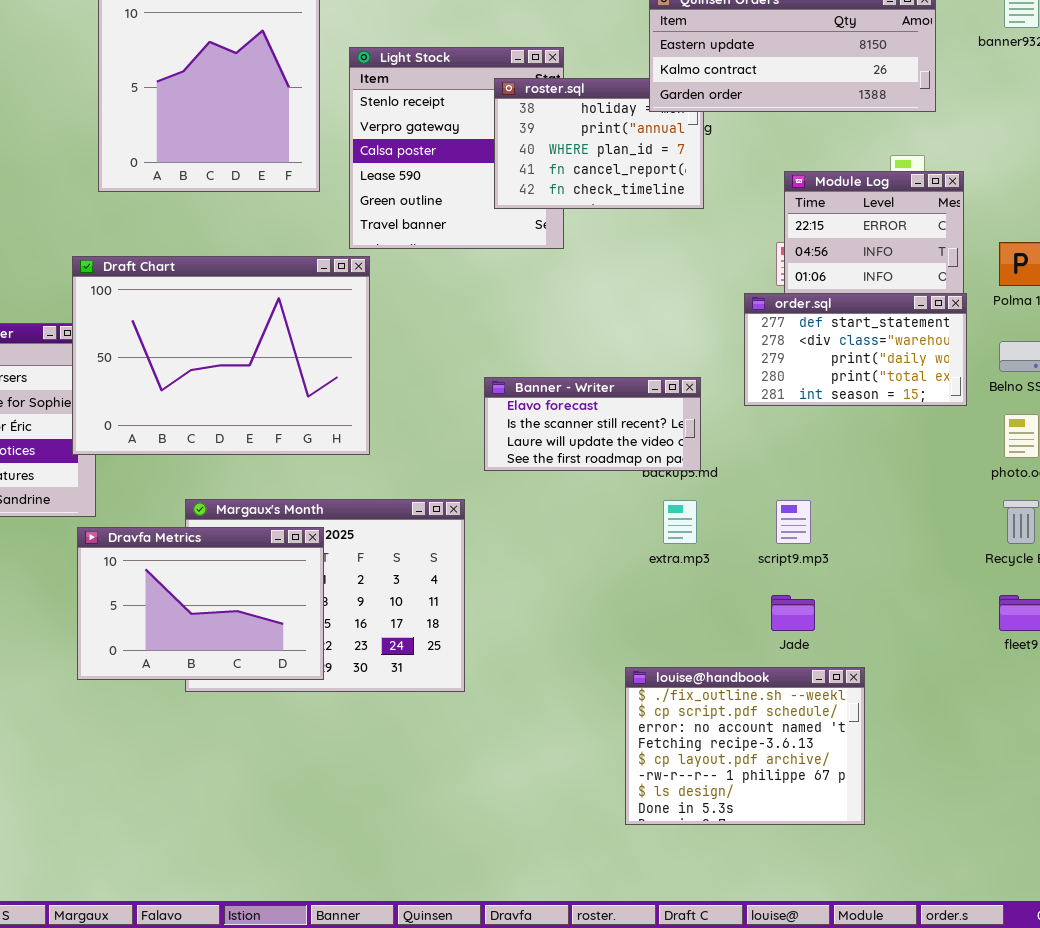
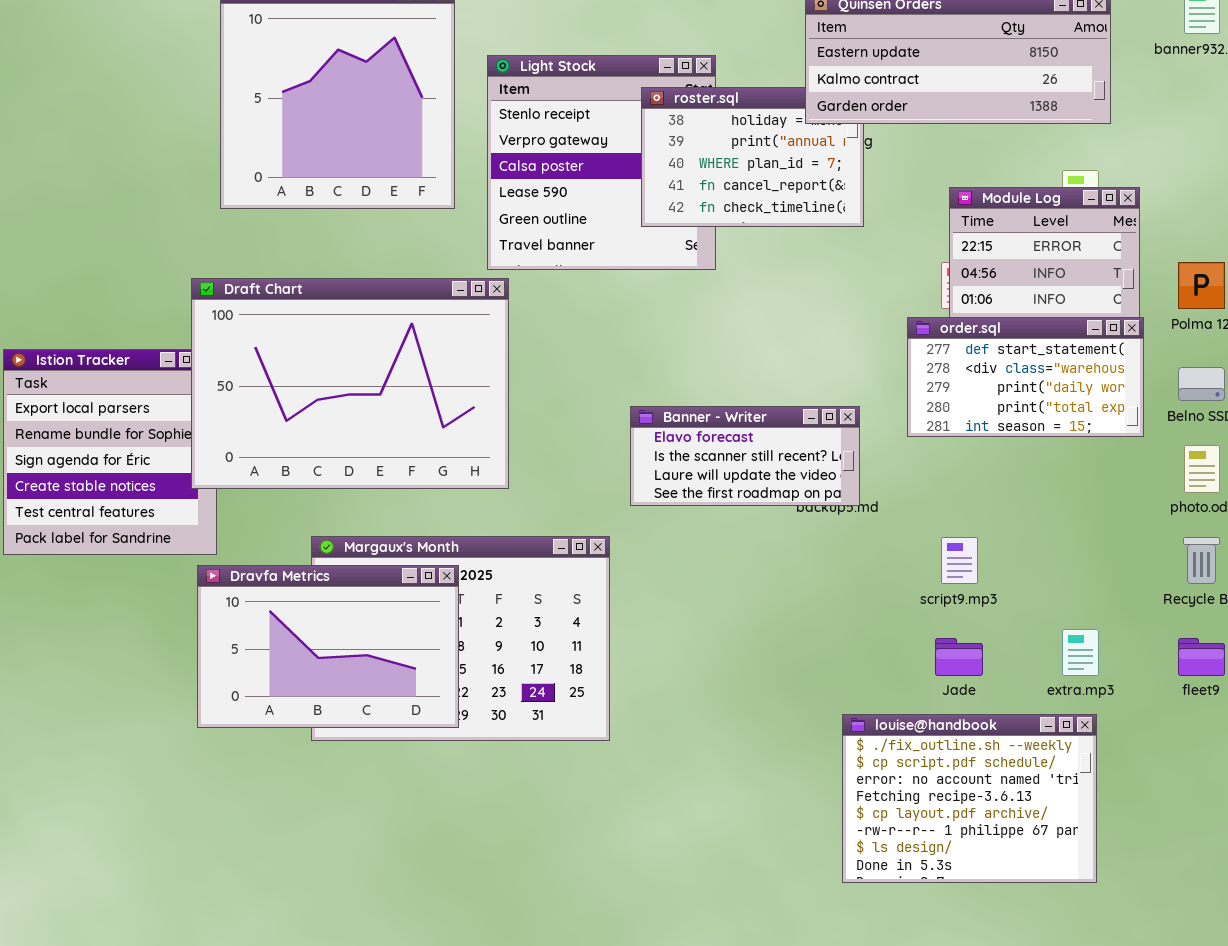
extra.mp3: [663,500,697,544] -> [1062,629,1099,676], moved
louise@handbook: [625,667,865,825] -> [842,714,1097,883], moved

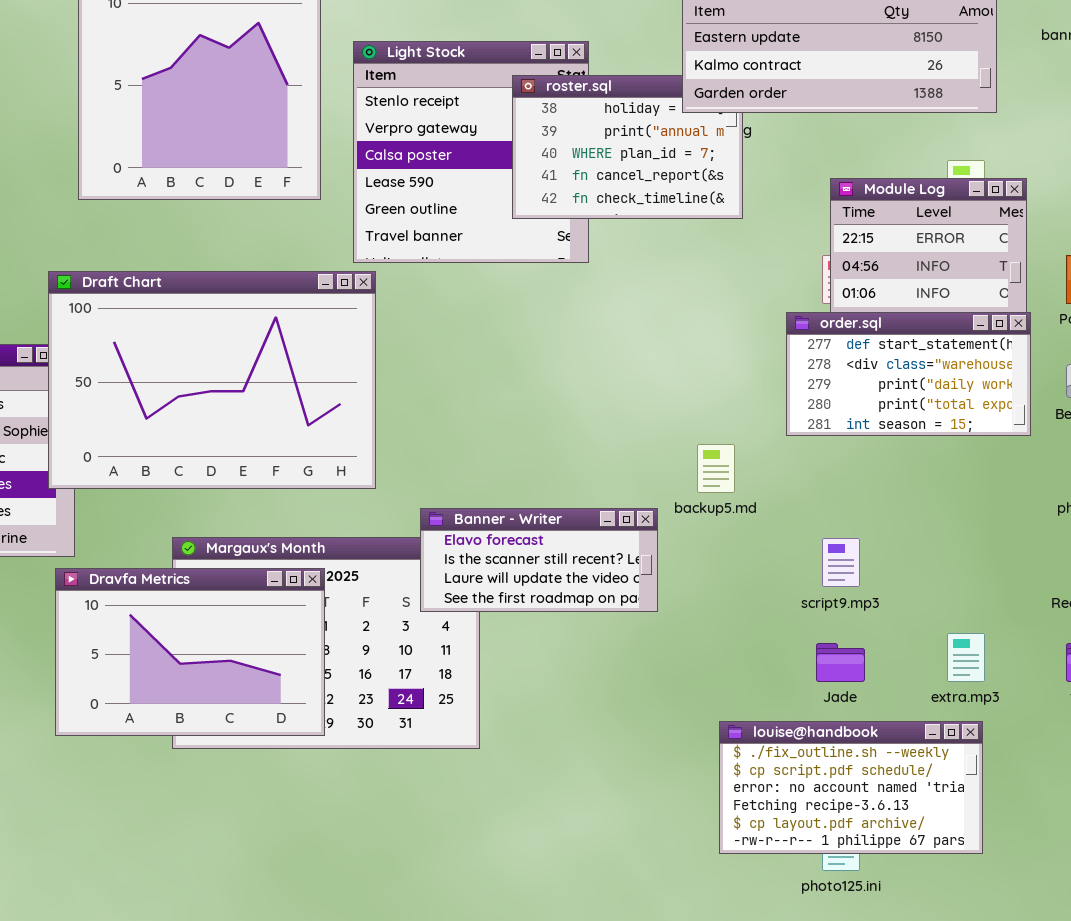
Banner - Writer: [630,406,860,506] -> [420,508,658,612], moved
louise@handbook: [842,714,1097,883] -> [719,721,983,854], resized

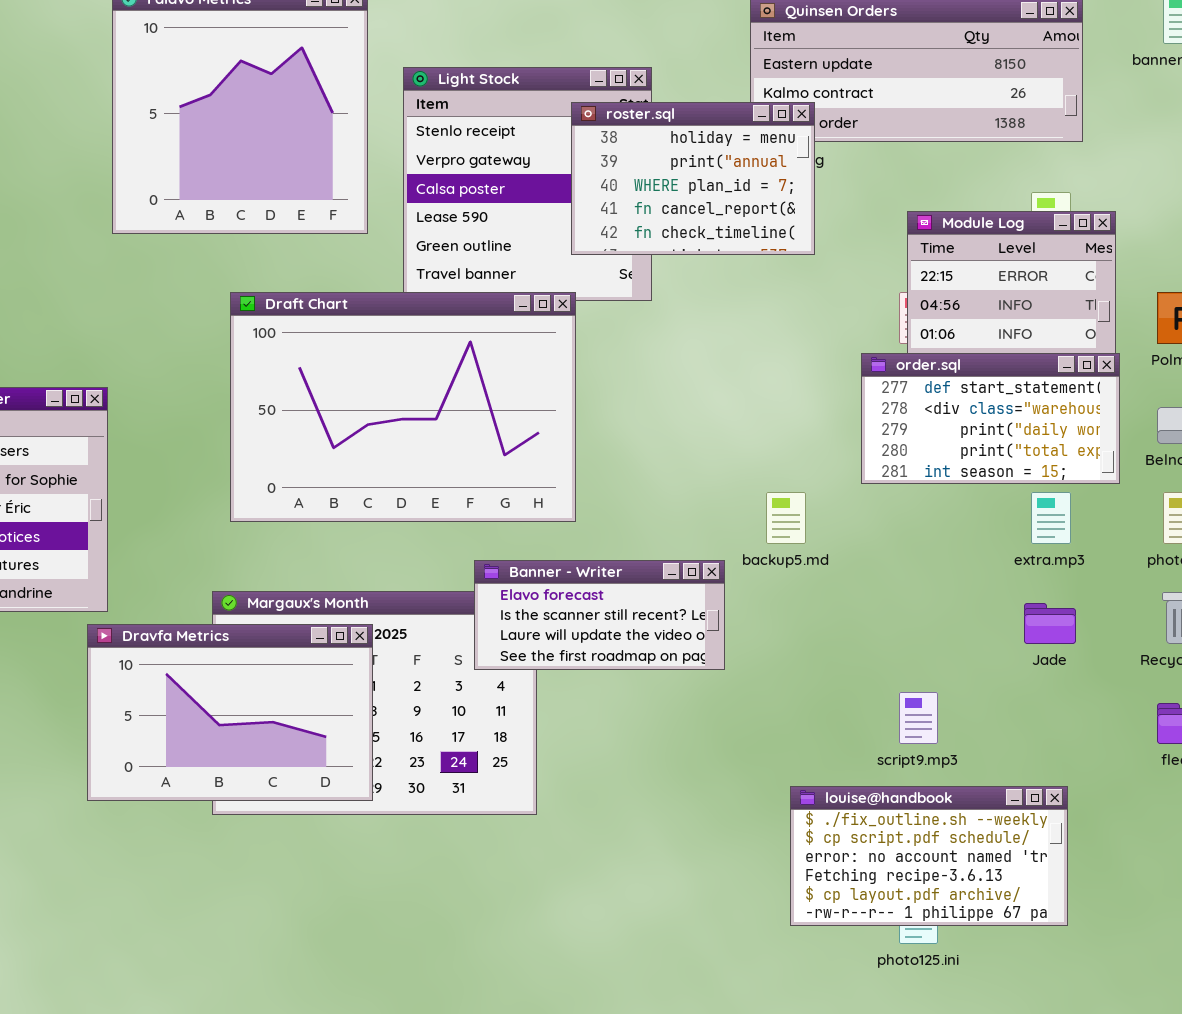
roster.sql: [512,75,743,219] -> [571,102,815,255], raised
Draft Chart: [48,271,376,489] -> [230,292,576,522], moved
script9.mp3: [822,538,860,587] -> [899,692,938,744], moved
extra.mp3: [947,633,985,682] -> [1031,492,1071,544], moved
Jade: [816,643,865,682] -> [1024,603,1076,644], moved

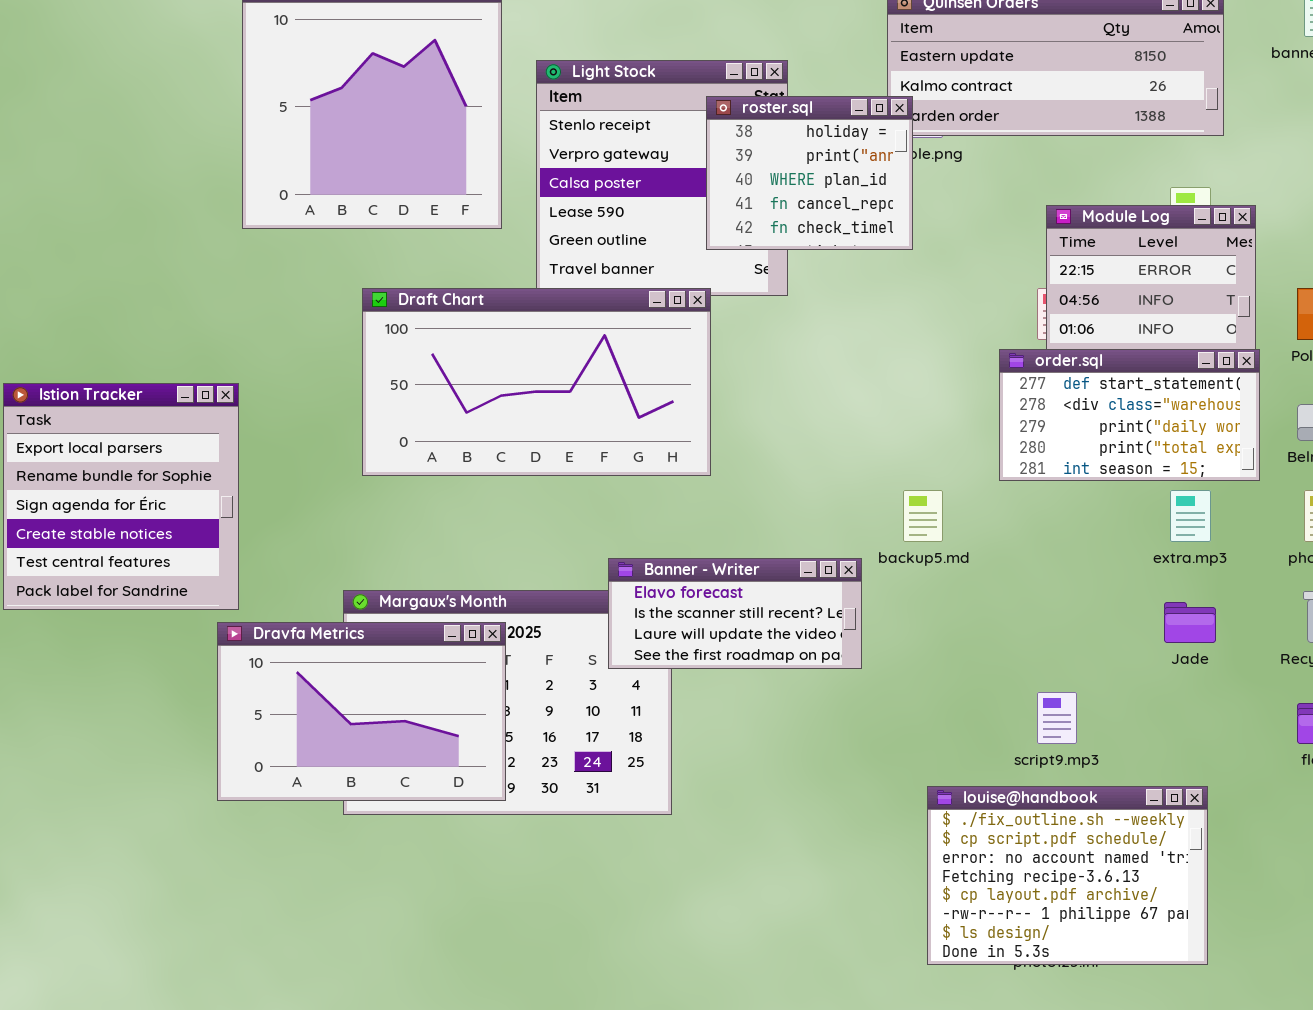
roster.sql: [571,102,815,255] -> [706,96,913,250], resized
Draft Chart: [230,292,576,522] -> [362,288,711,476], resized
louise@handbook: [790,786,1068,926] -> [927,786,1208,965], resized

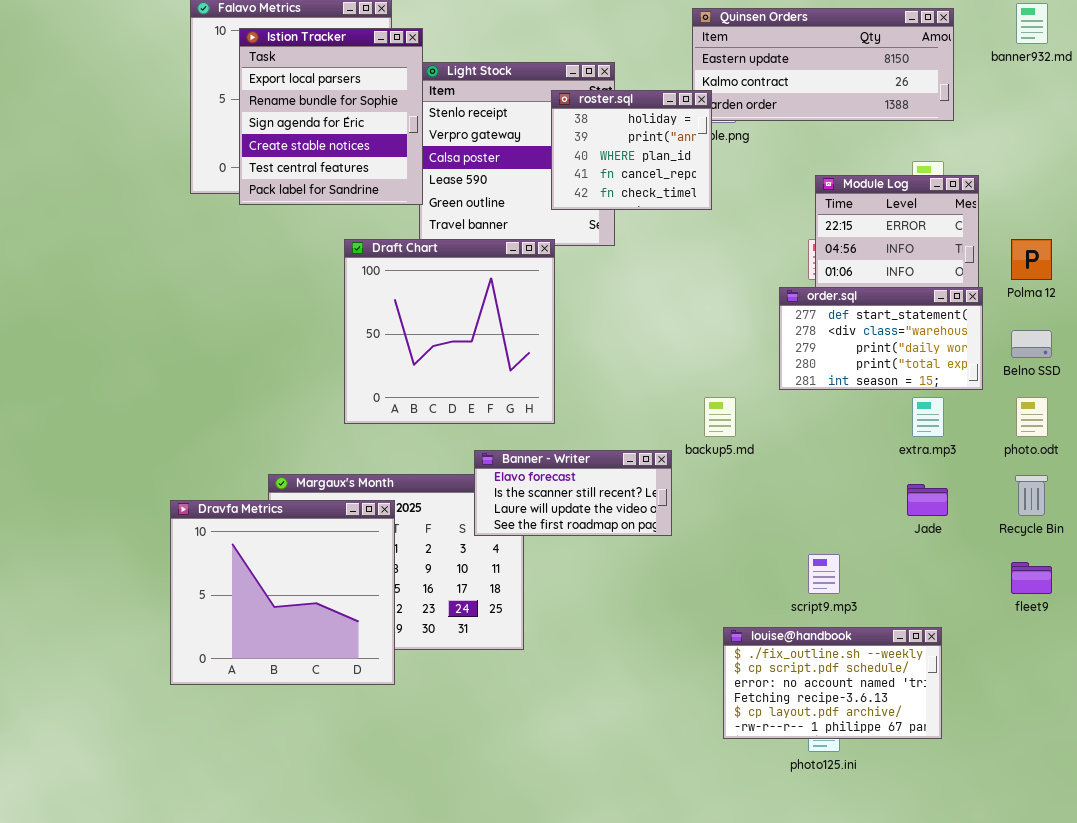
Draft Chart: [362,288,711,476] -> [344,239,555,424], resized
Istion Tracker: [3,383,239,610] -> [239,28,423,205], moved
Dravfa Metrics: [217,622,506,801] -> [170,500,395,685], resized
louise@handbook: [927,786,1208,965] -> [723,627,942,739], resized

